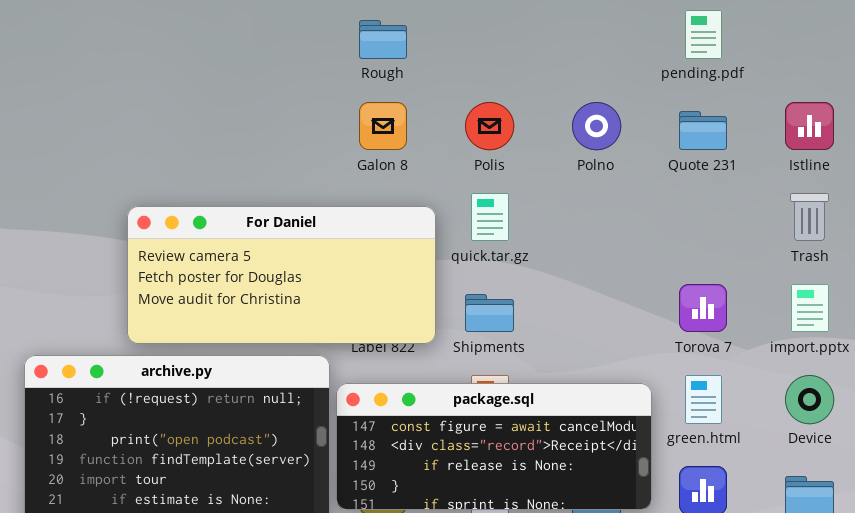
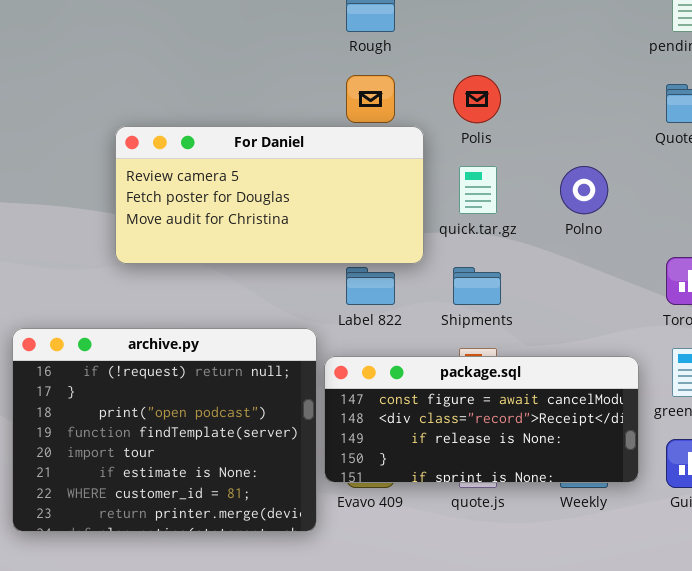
Polno: [572,102,621,150] -> [560,166,608,214], moved
For Daniel: [127,206,436,344] -> [115,126,424,264], moved

